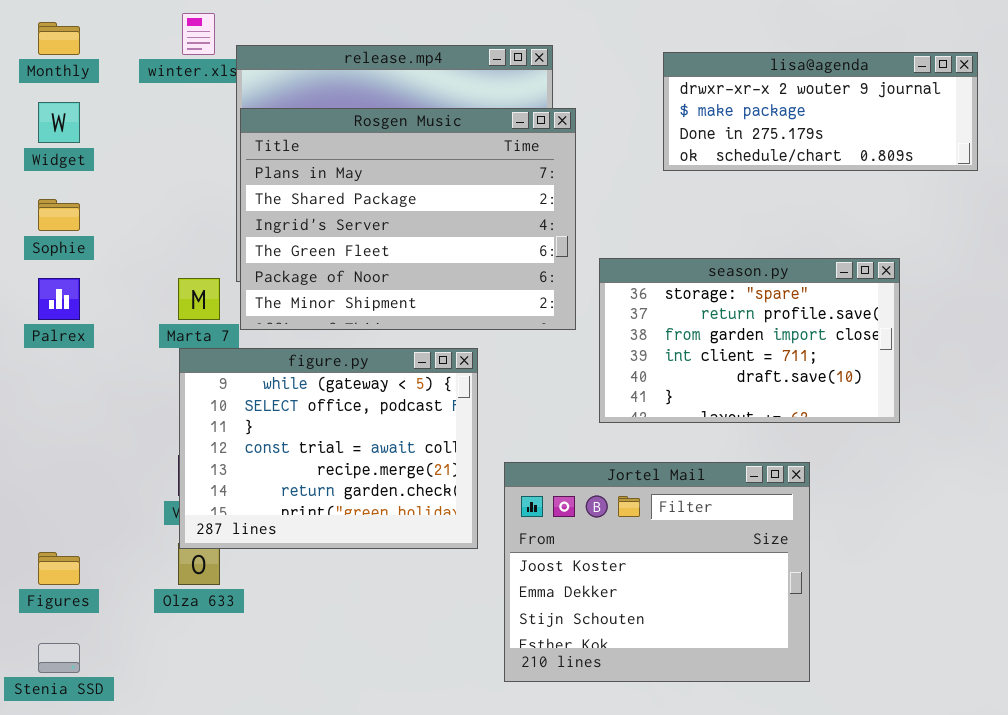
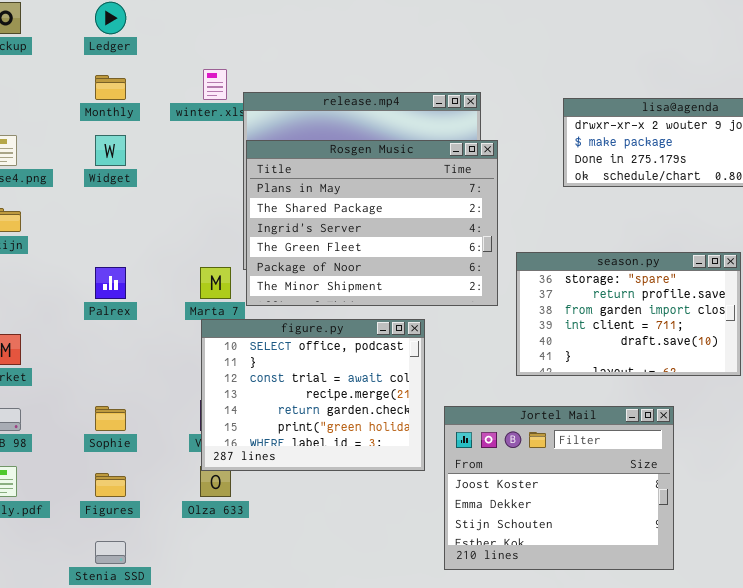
Sophie: [38,199,80,231] -> [95,406,126,431], moved
figure.py: [179,348,478,549] -> [201,319,425,471], scrolled down 1 row

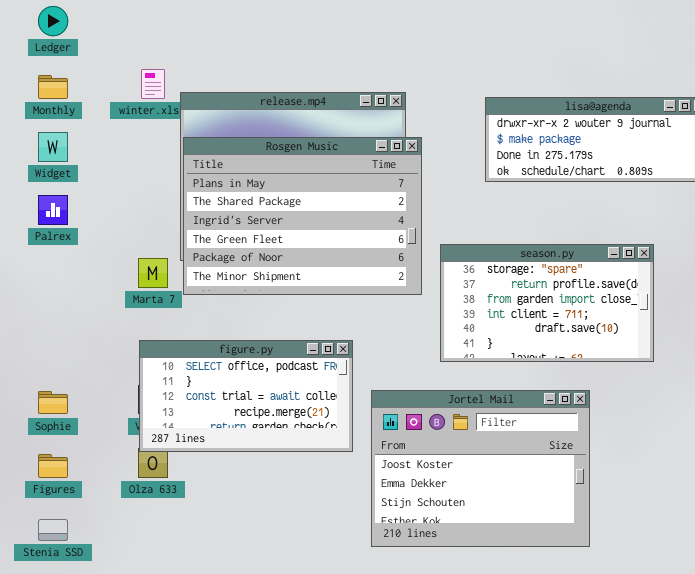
Palrex: [95,267,126,299] -> [38,195,68,225], moved
figure.py: [201,319,425,471] -> [139,340,353,452], resized

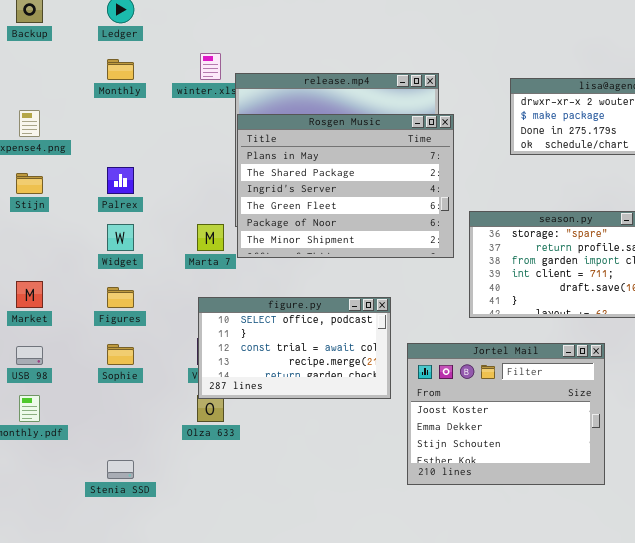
Widget: [38,132,68,162] -> [107,224,134,251], moved
Figures: [38,454,68,478] -> [107,287,134,308], moved

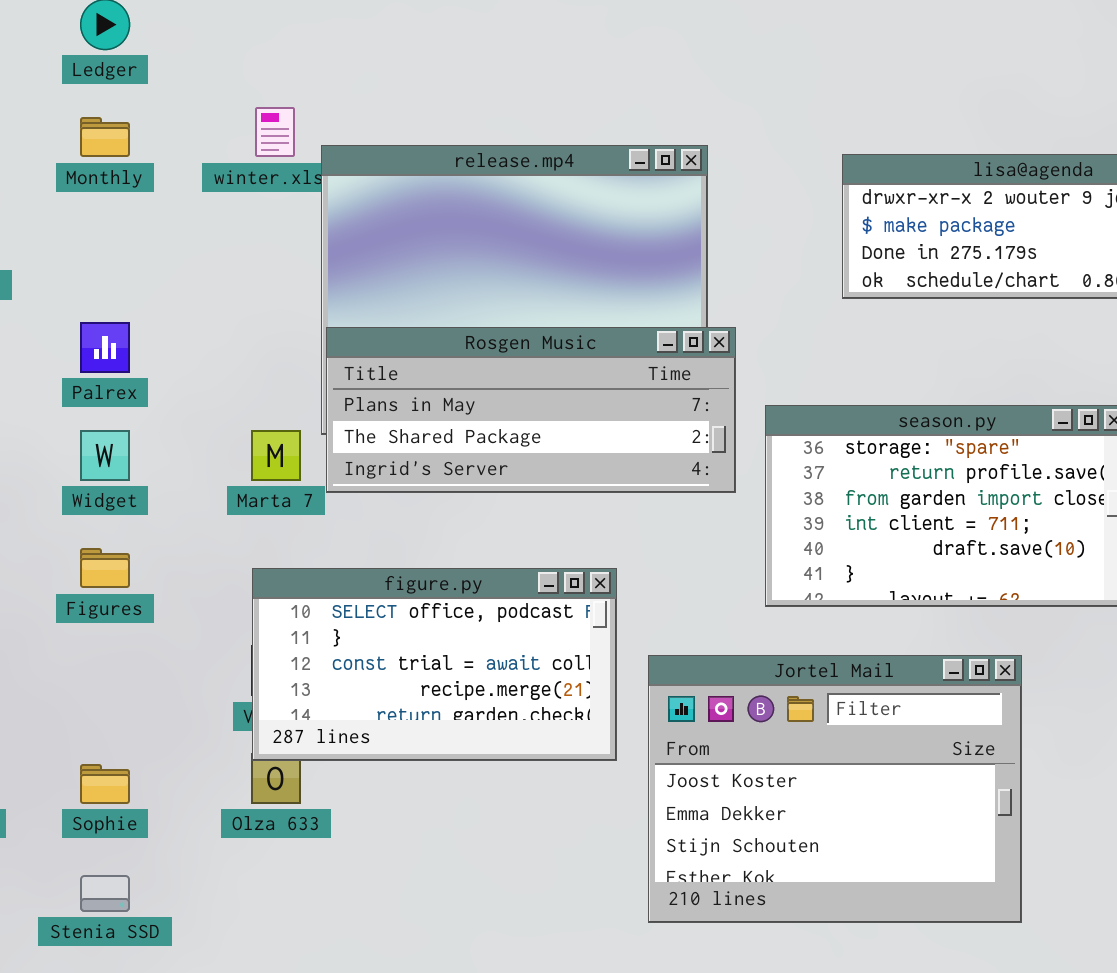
Rosgen Music: [237,114,454,258] -> [326,327,736,493], resized
Sophie: [107,344,134,365] -> [80,764,130,804], moved

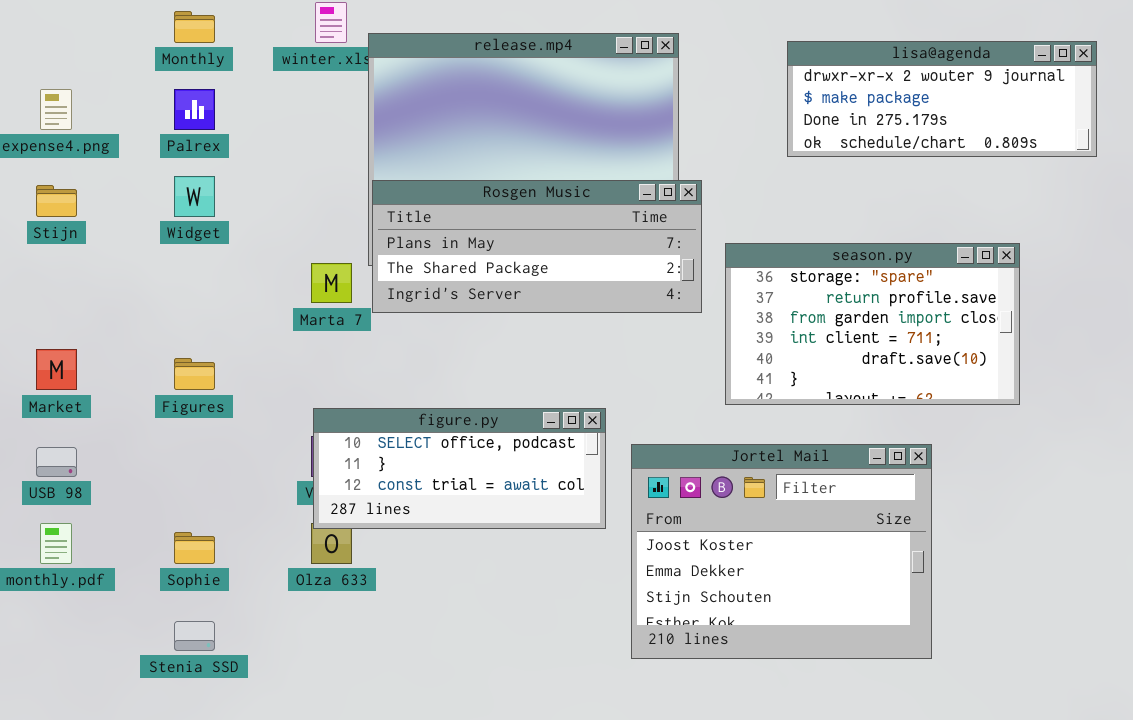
Palrex: [80,322,130,373] -> [174,89,215,130], moved
Widget: [80,430,130,481] -> [174,176,215,217], moved
figure.py: [252,568,617,761] -> [313,408,606,529], resized

